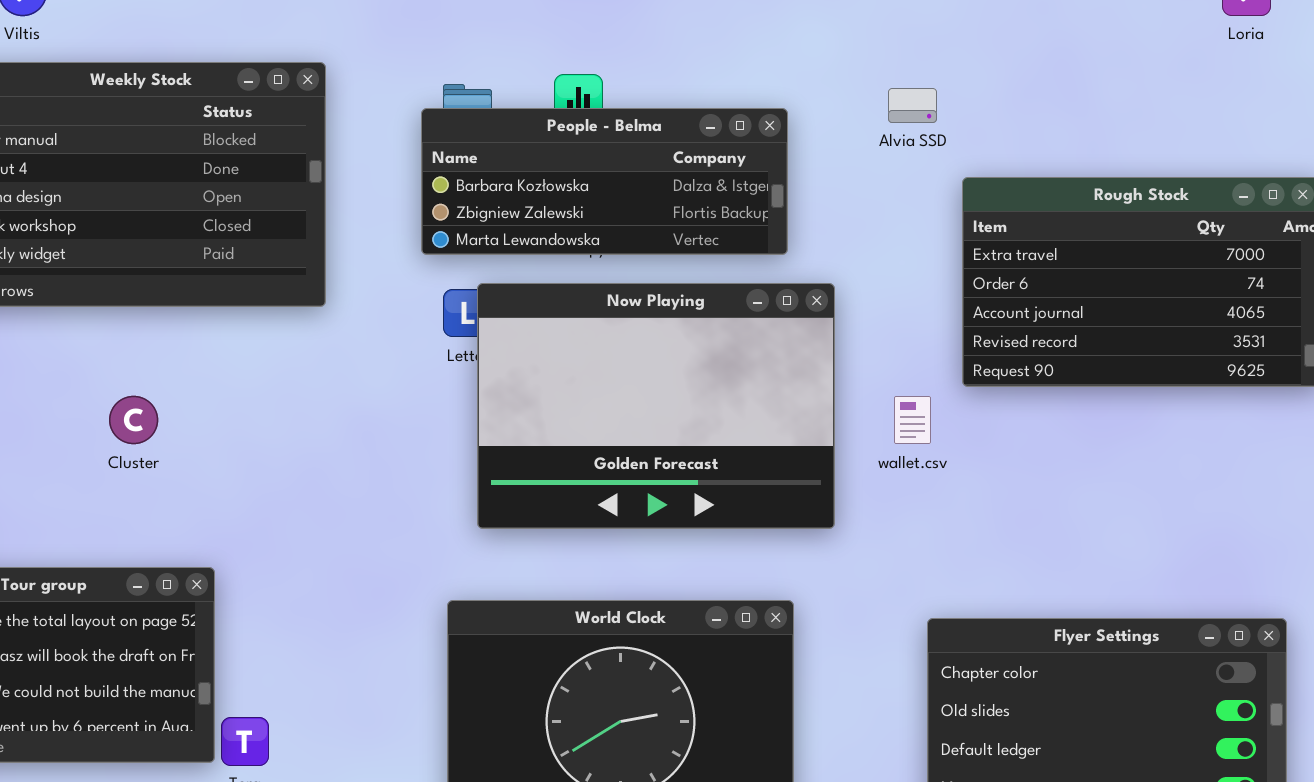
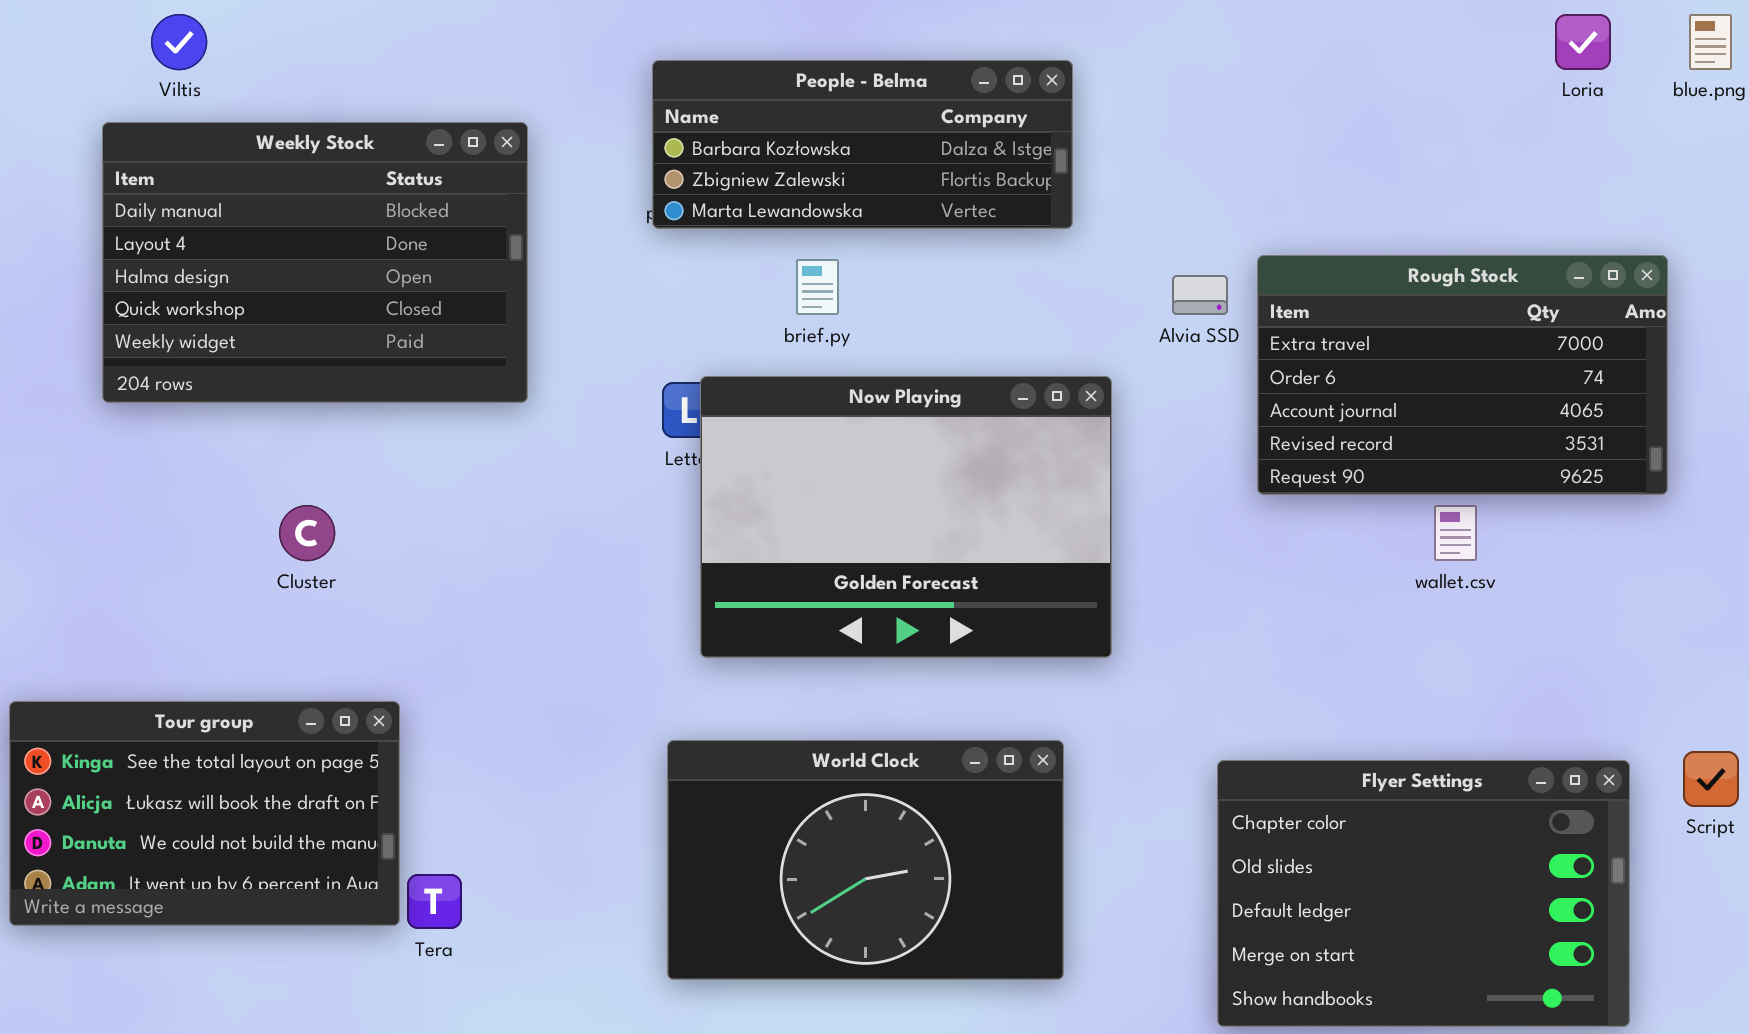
Alvia SSD: [888,88,937,123] -> [1172,275,1228,315], moved
People - Belma: [421,108,788,255] -> [652,60,1073,229], moved
wallet.csv: [894,396,931,444] -> [1434,505,1477,561], moved

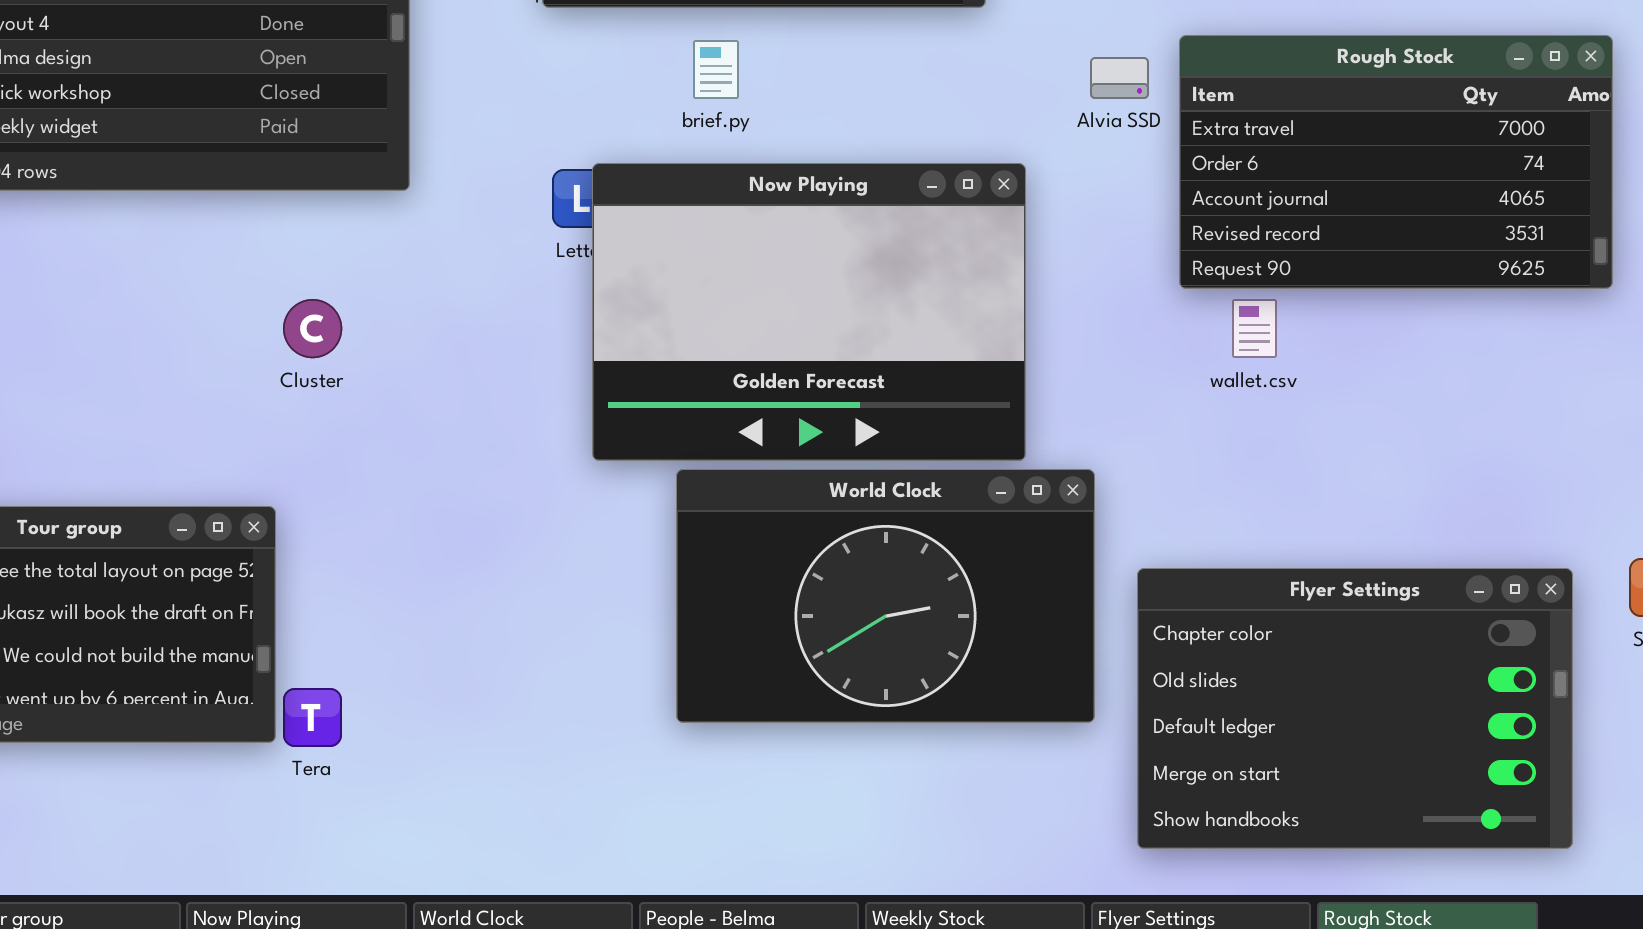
Cluster: [279,505,335,561] -> [283,299,342,358], moved
wallet.csv: [1434,505,1477,561] -> [1232,299,1277,358], moved
World Clock: [667,740,1064,980] -> [676,469,1095,723], moved

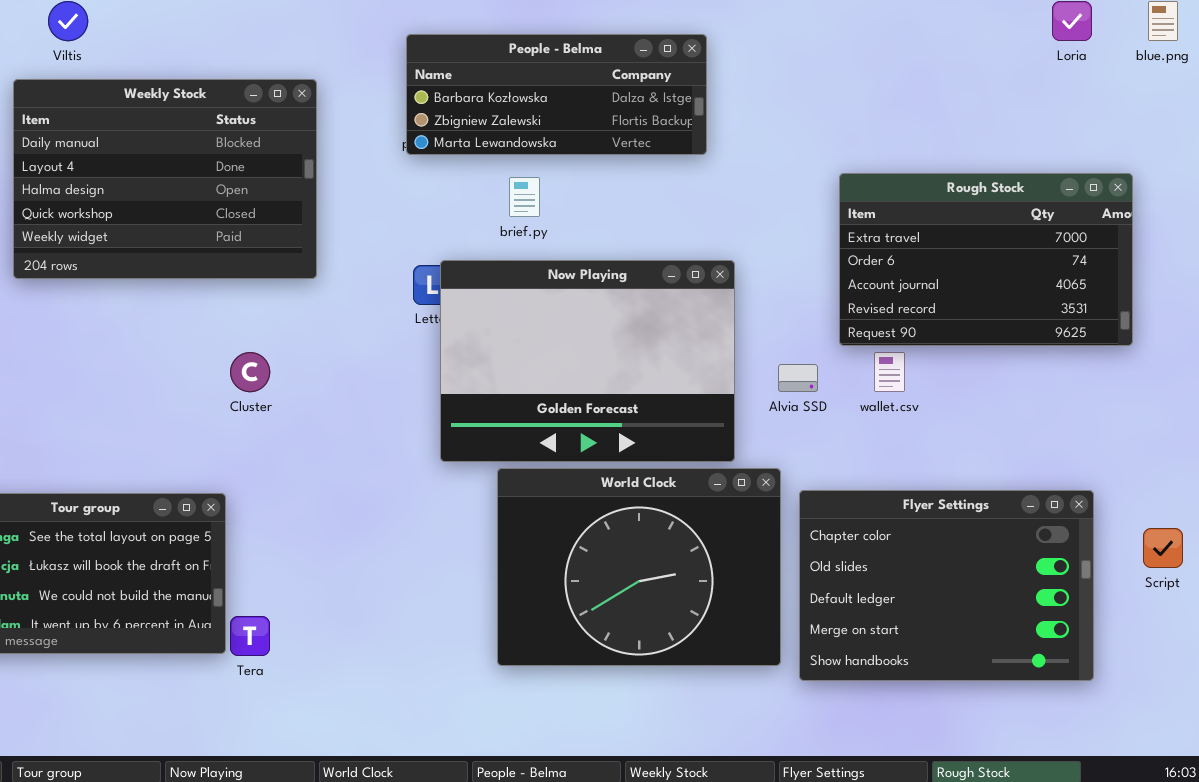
Alvia SSD: [1090,57,1149,99] -> [778,364,818,392], moved
World Clock: [676,469,1095,723] -> [497,468,781,666], resized
Flyer Settings: [1137,568,1573,849] -> [799,490,1094,681], moved

